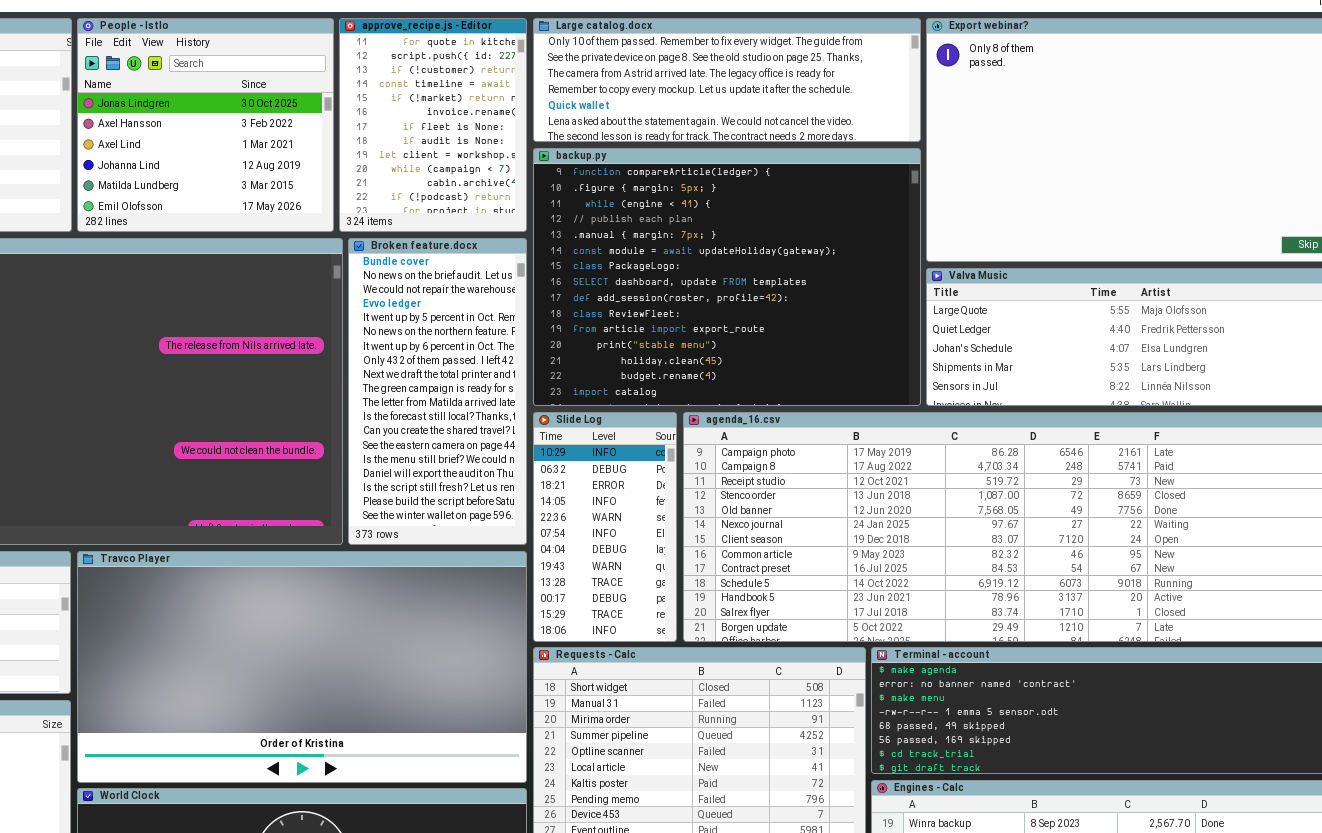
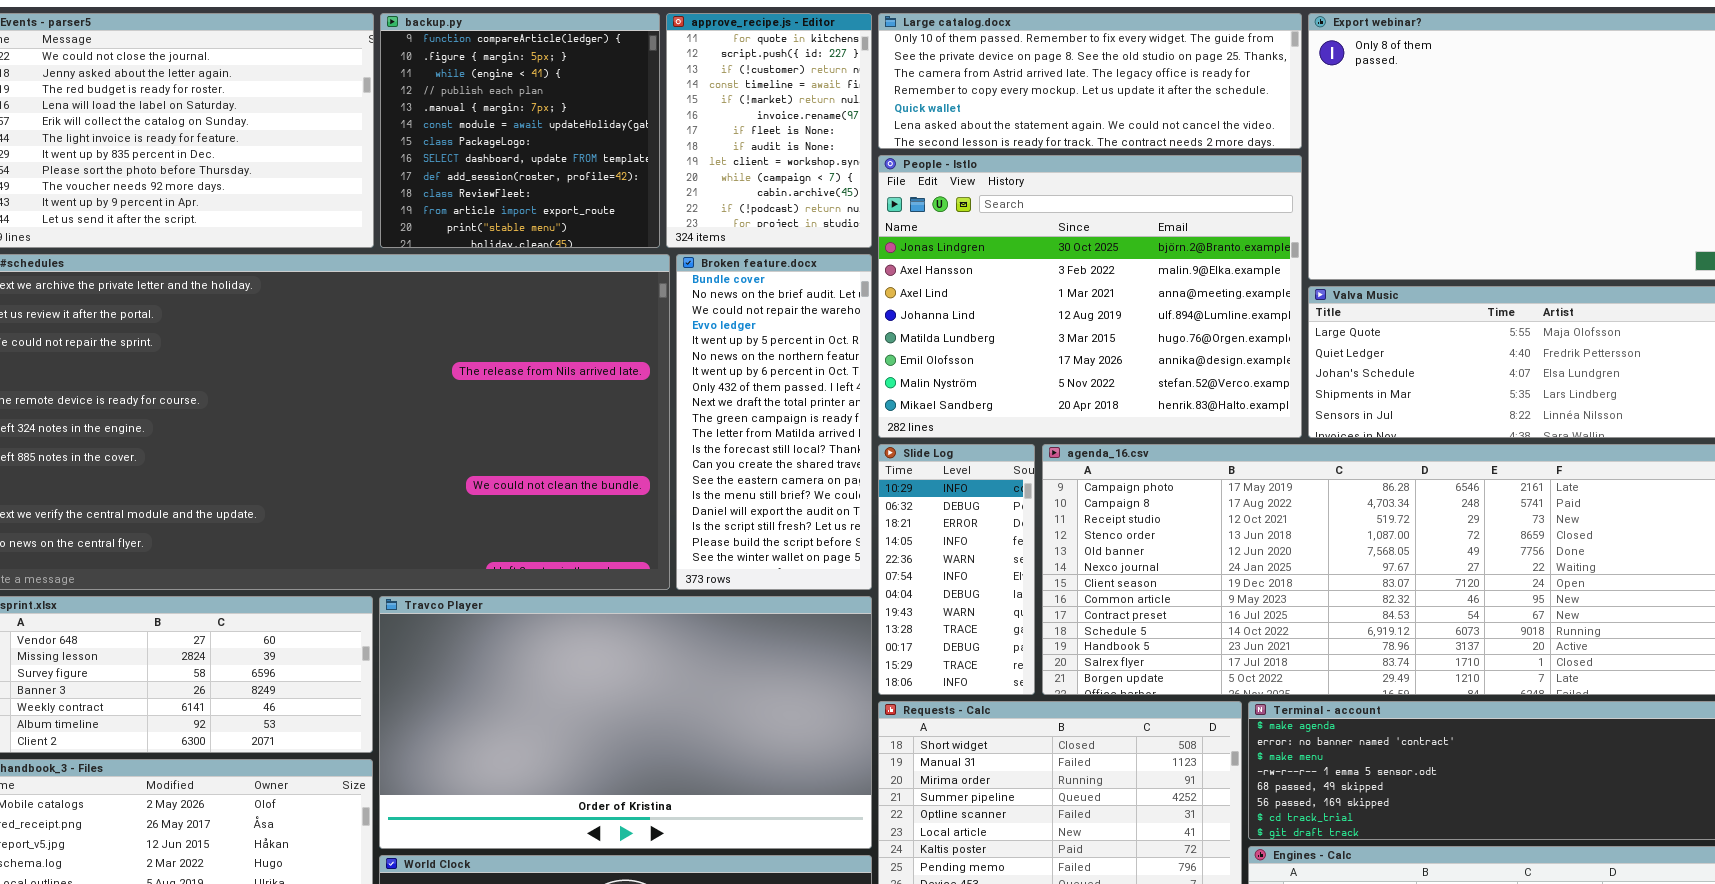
People - Istlo: [77,18,334,232] -> [878,155,1302,438], moved, resized
backup.py: [533,148,921,406] -> [380,13,660,248], moved, resized

